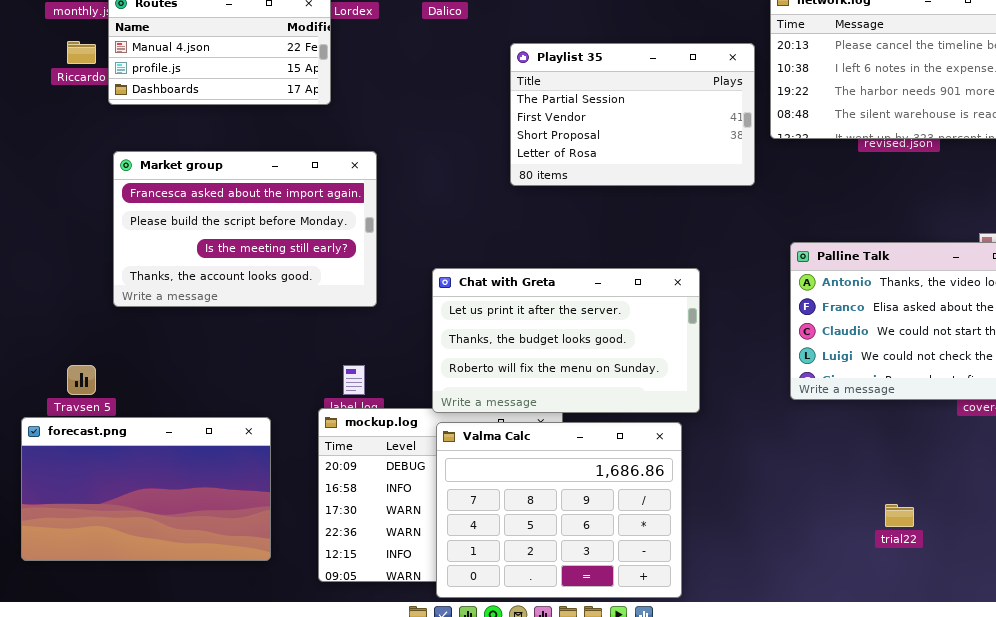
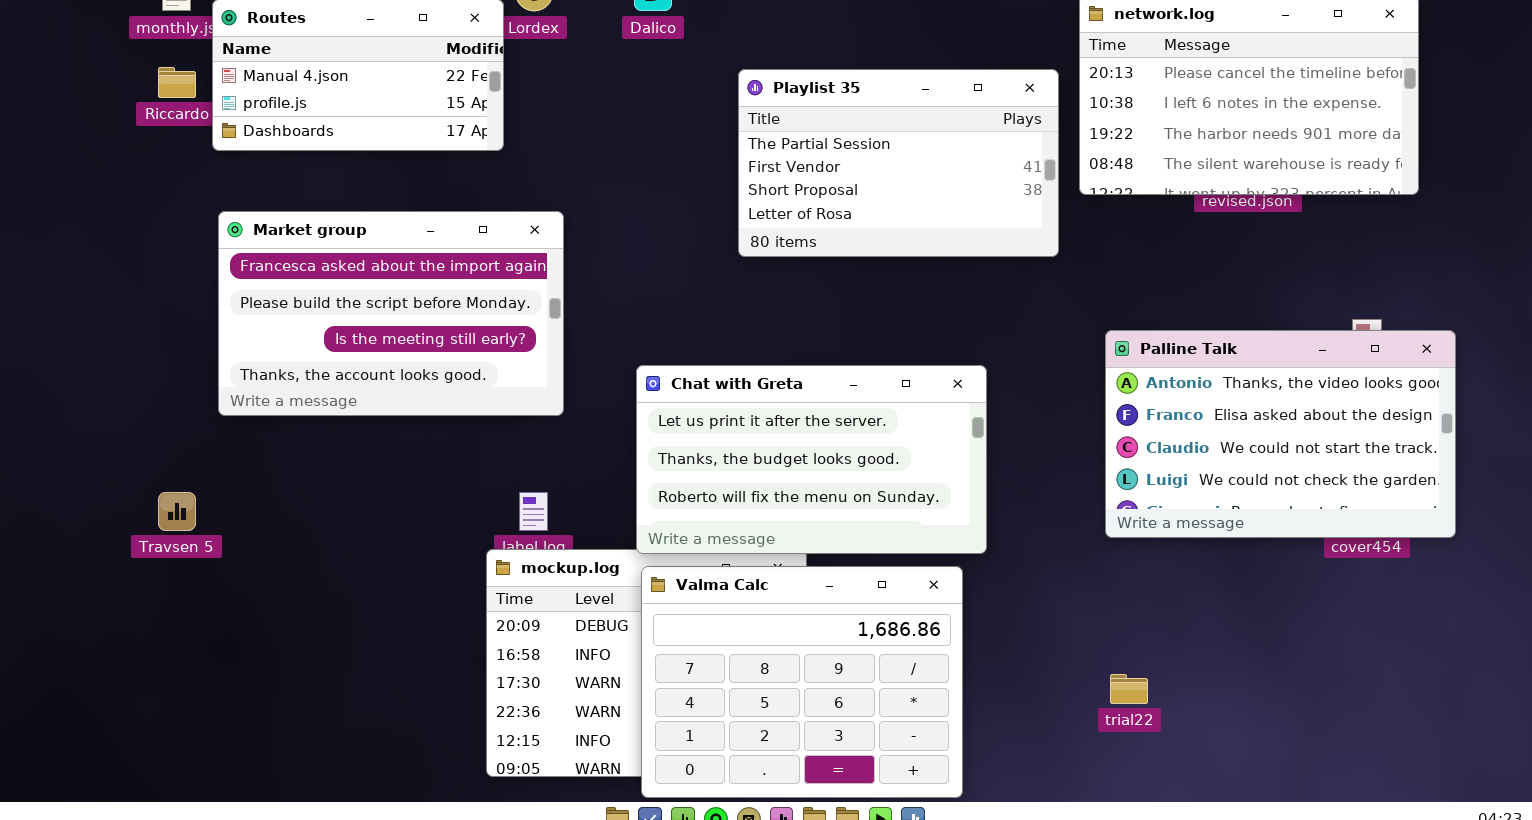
forecast.png: [21,417,271,561] -> none, closed
trial22: [885,504,914,527] -> [1110,674,1148,704], moved

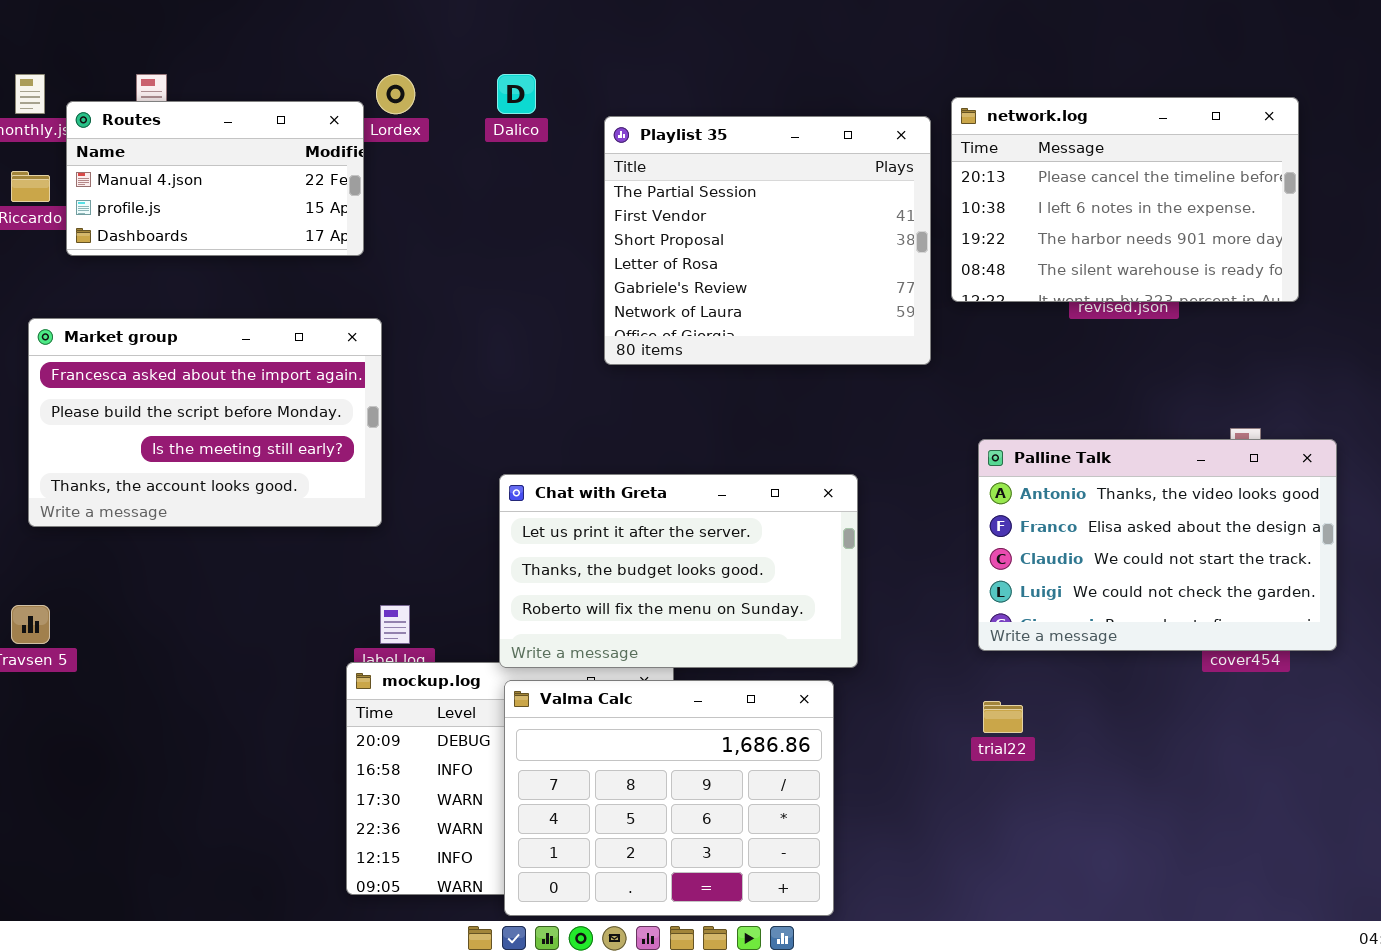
Playlist 35: [738,69,1059,257] -> [604,116,931,365], resized
Market group: [218,211,564,416] -> [28,318,382,527], moved
trial22: [1110,674,1148,704] -> [983,701,1023,733], moved

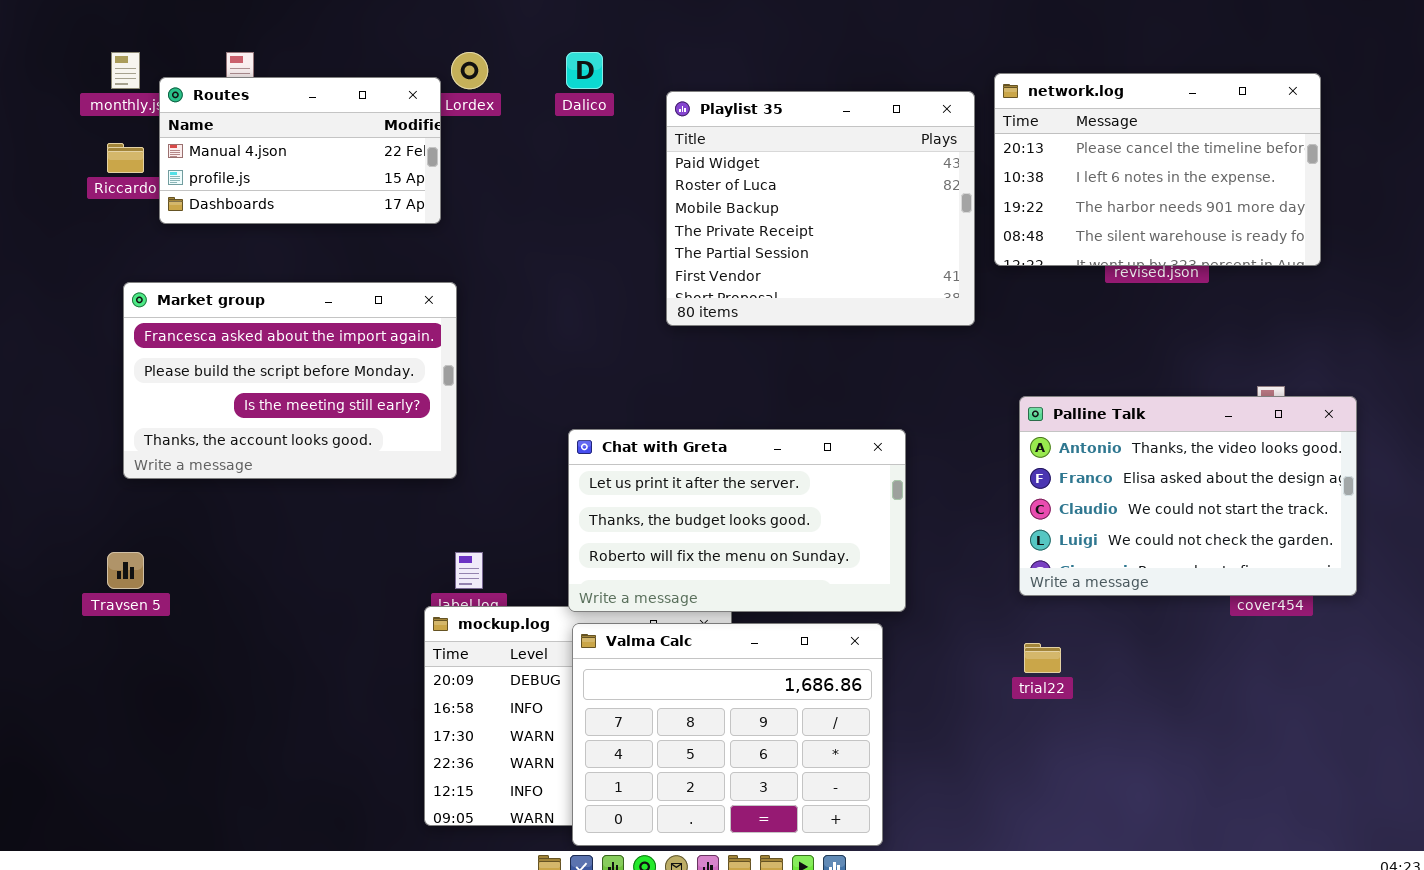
Playlist 35: [604,116,931,365] -> [666,91,975,326], scrolled up 4 rows

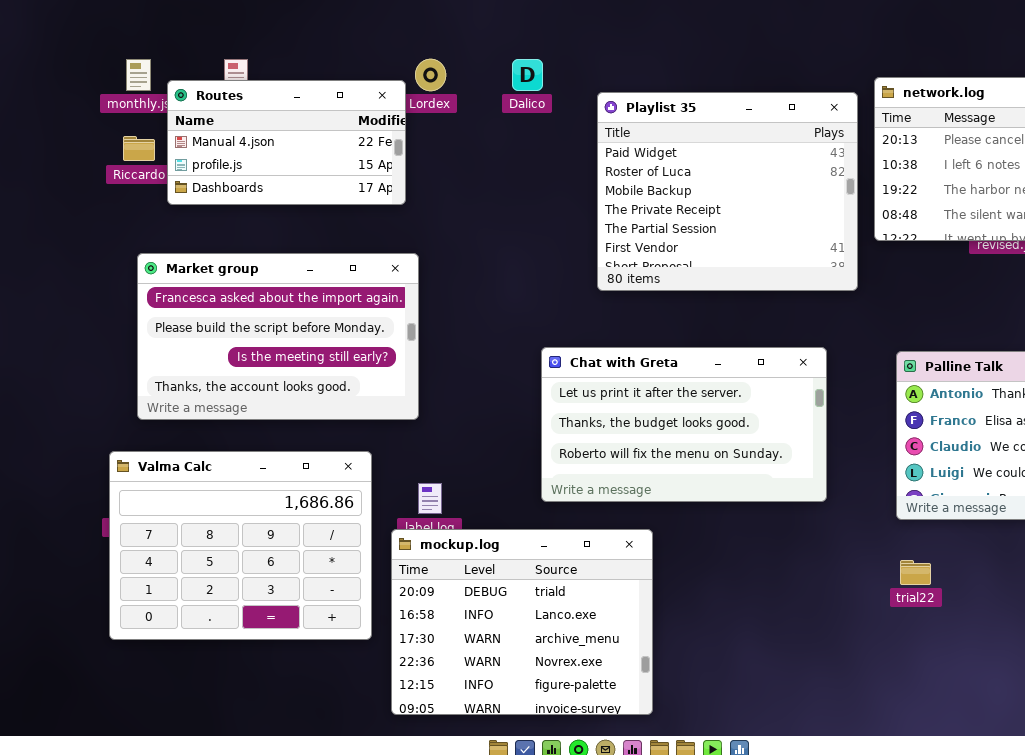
Chat with Greta: [568,429,906,612] -> [541,347,827,502], moved
Valma Calc: [572,623,883,846] -> [109,451,372,640], moved

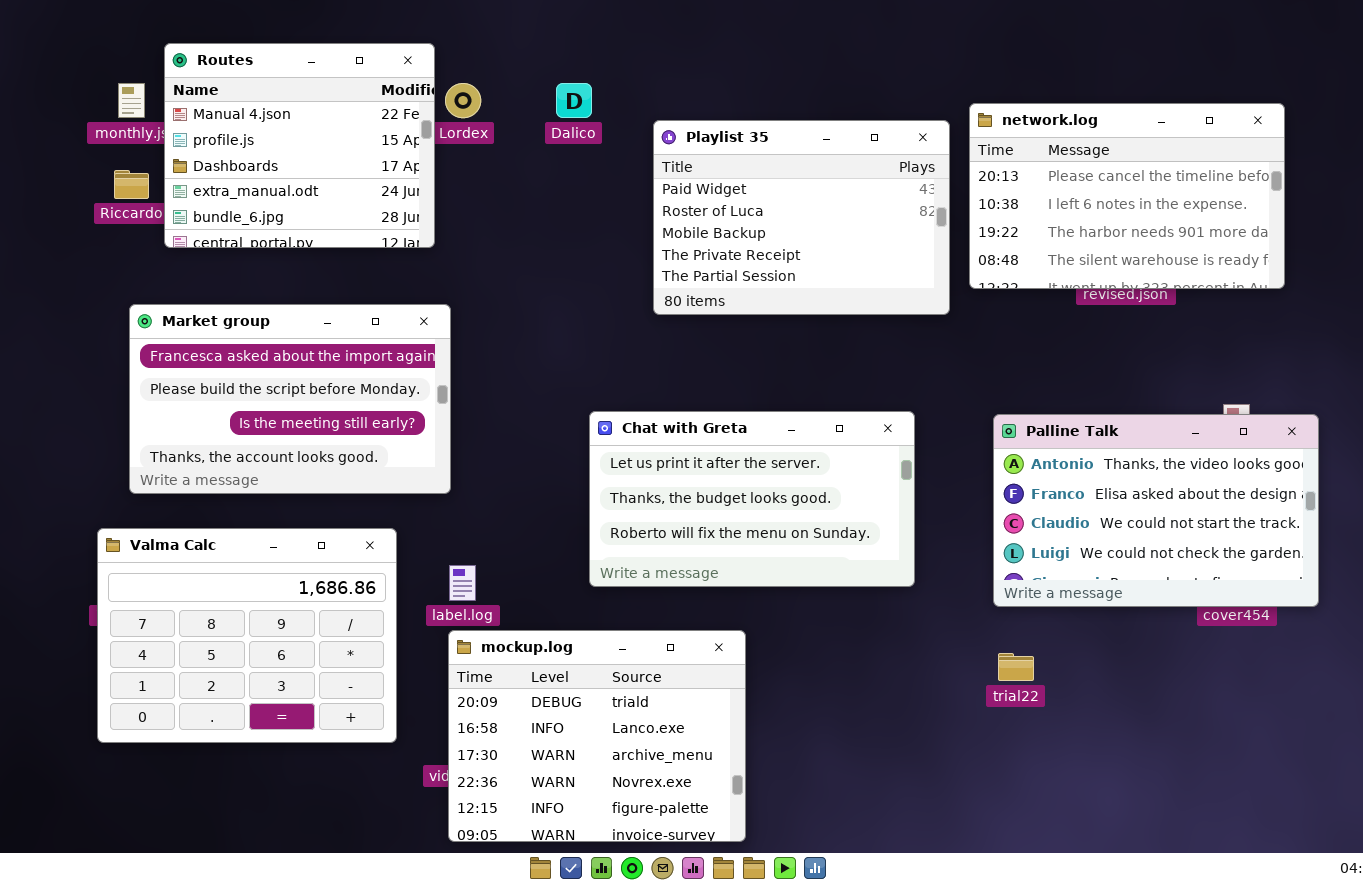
Routes: [167,80,406,205] -> [164,43,435,248], resized
Playlist 35: [597,92,858,291] -> [653,120,950,315], resized
mockup.log: [391,529,653,715] -> [448,630,746,842], moved

